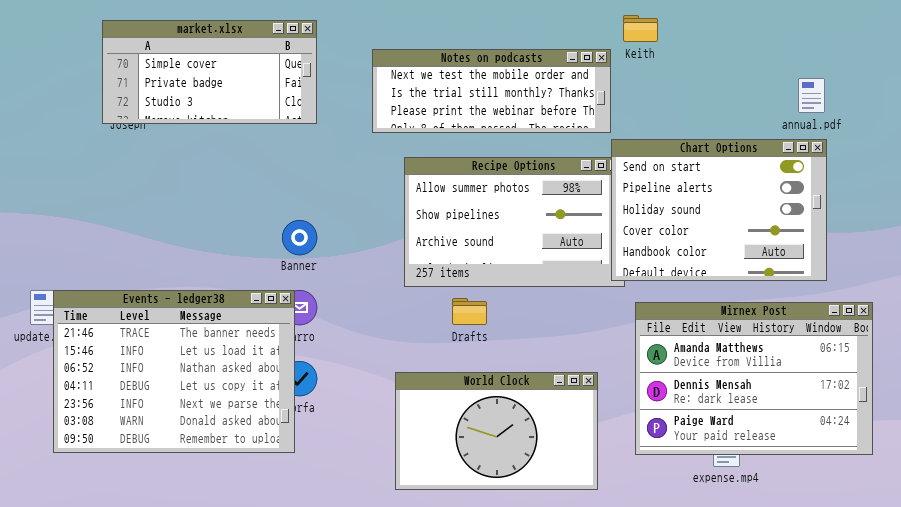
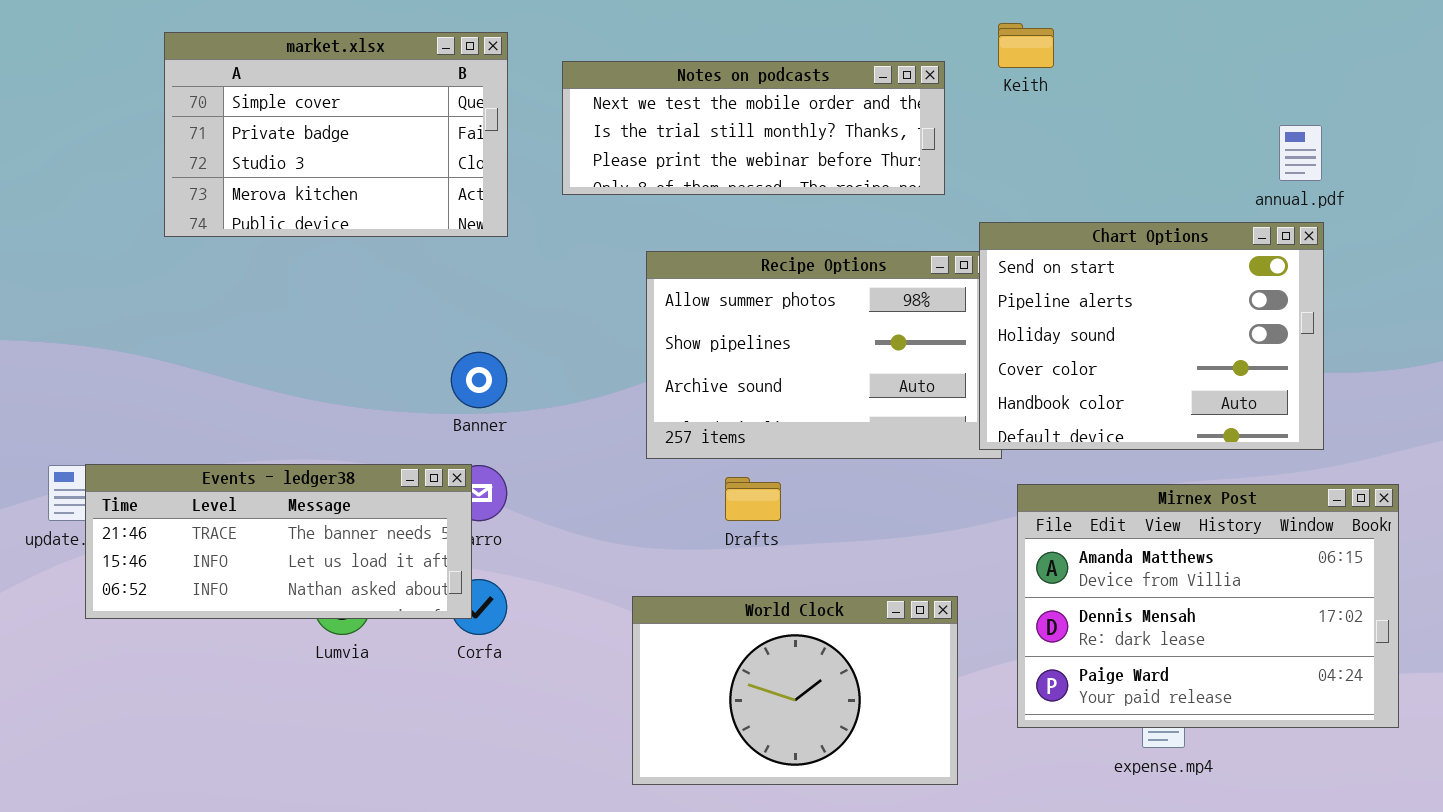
market.xlsx: [102,20,317,124] -> [164,32,508,237], resized
Notes on podcasts: [372,49,611,133] -> [562,61,945,195], moved
Events - ledger38: [53,290,295,453] -> [85,464,472,619], resized

